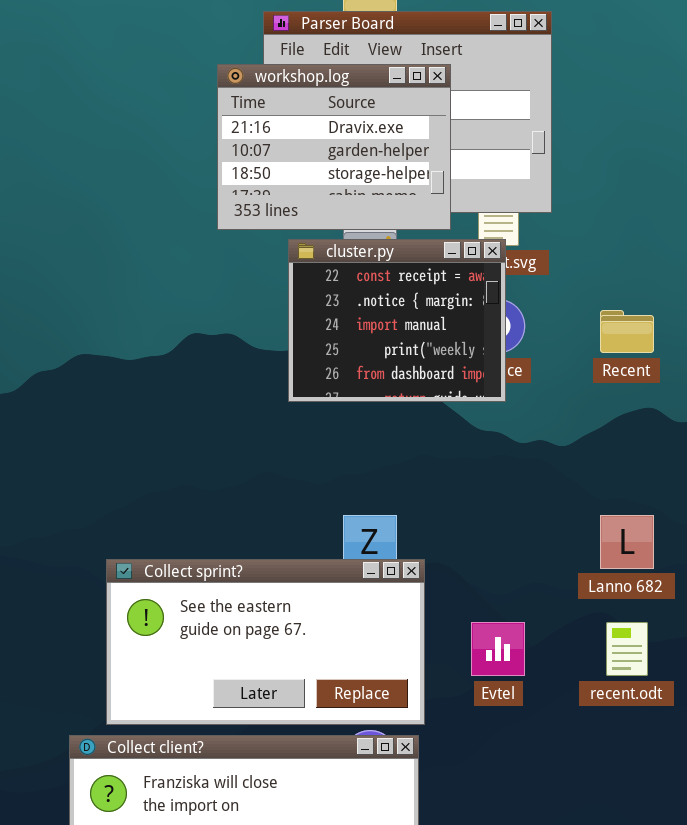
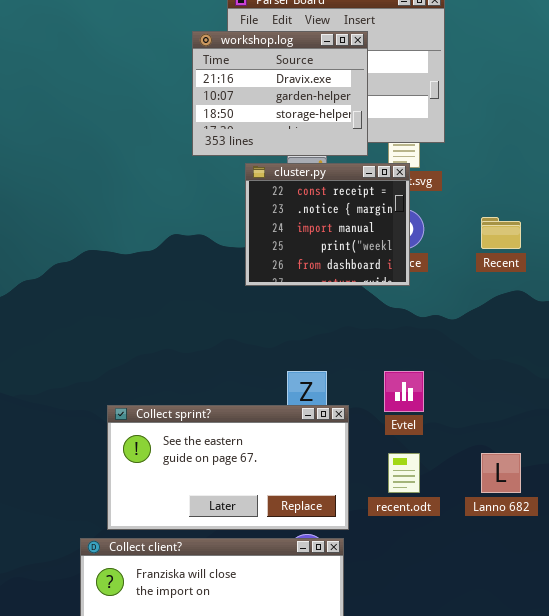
Lanno 682: [600,515,654,569] -> [481,453,521,493], moved
Evtel: [471,622,525,676] -> [384,371,424,412], moved
recent.odt: [606,622,648,676] -> [388,453,420,493], moved

